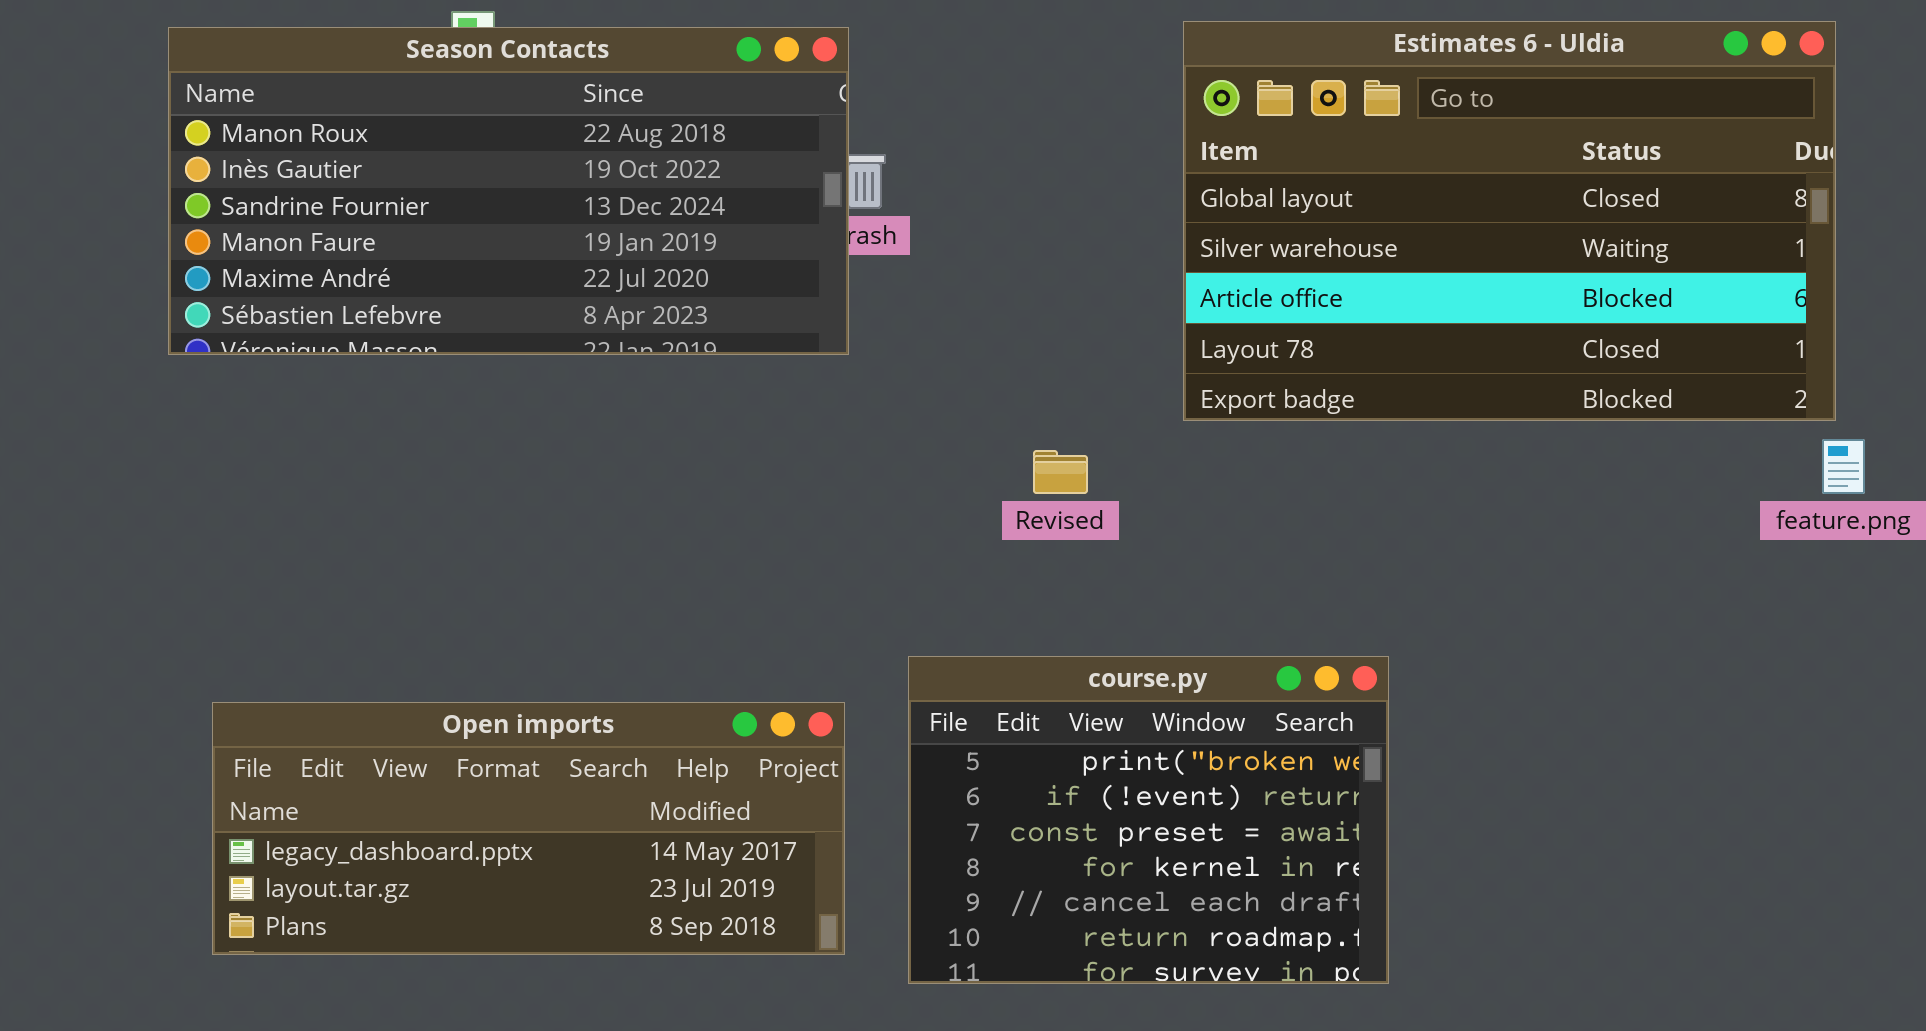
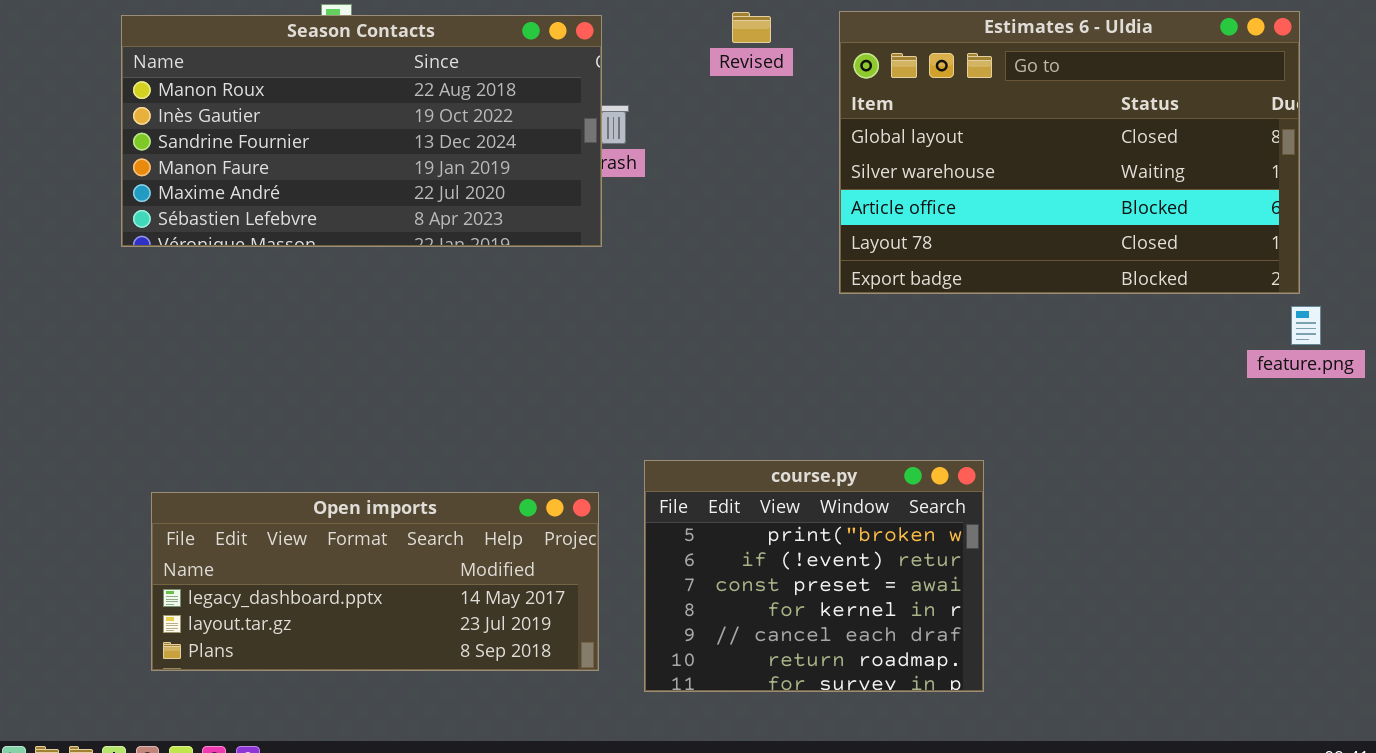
Revised: [1033,450,1088,494] -> [732,12,771,43], moved

